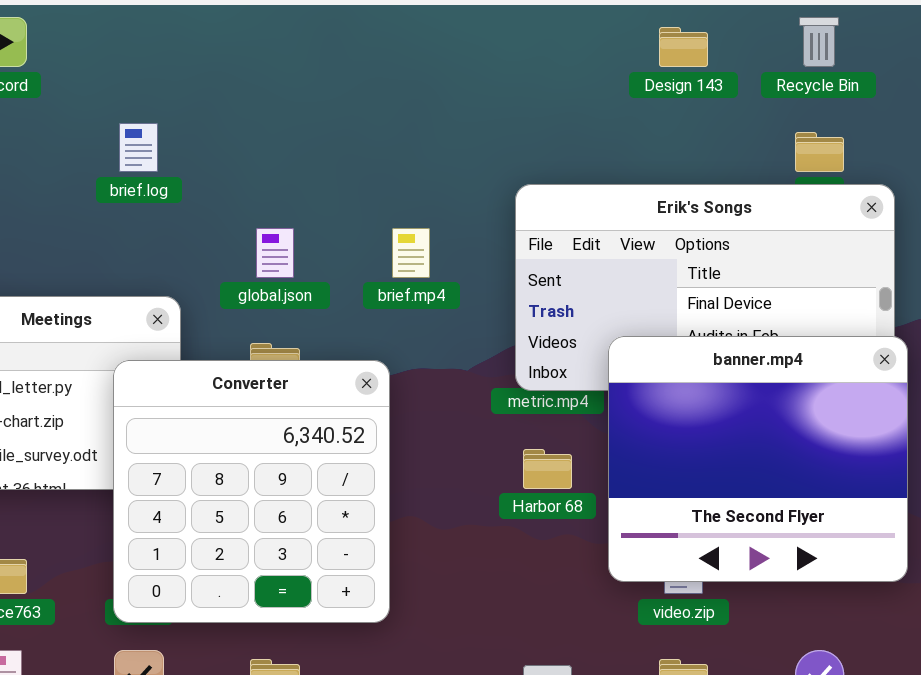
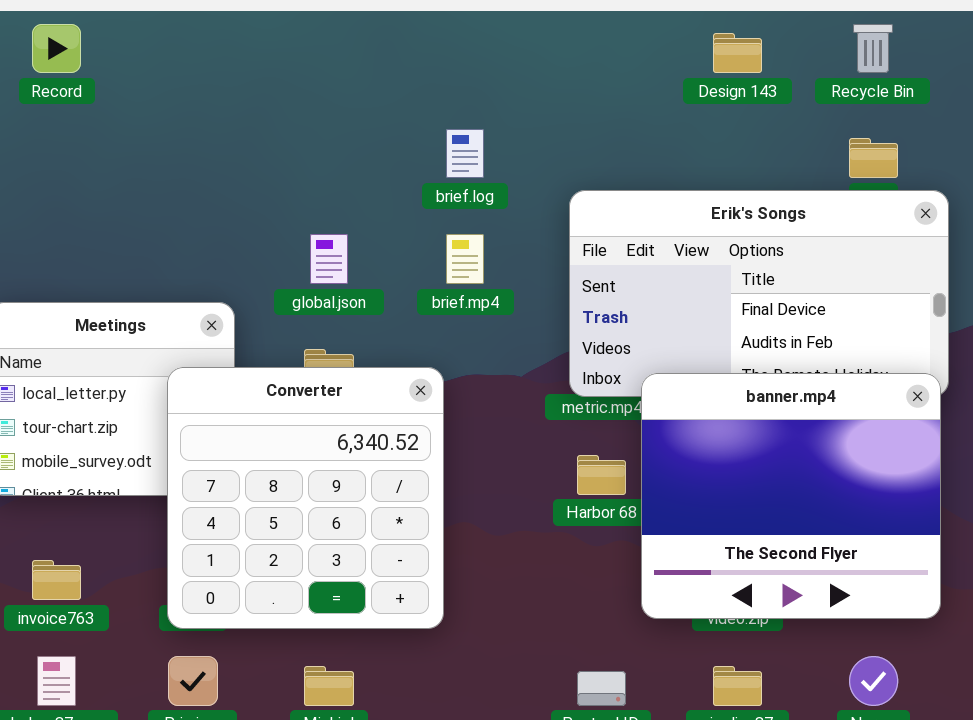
brief.log: [119,123,158,172] -> [446,129,484,178], moved
banner.mp4: [608,336,908,582] -> [641,373,941,619], moved

